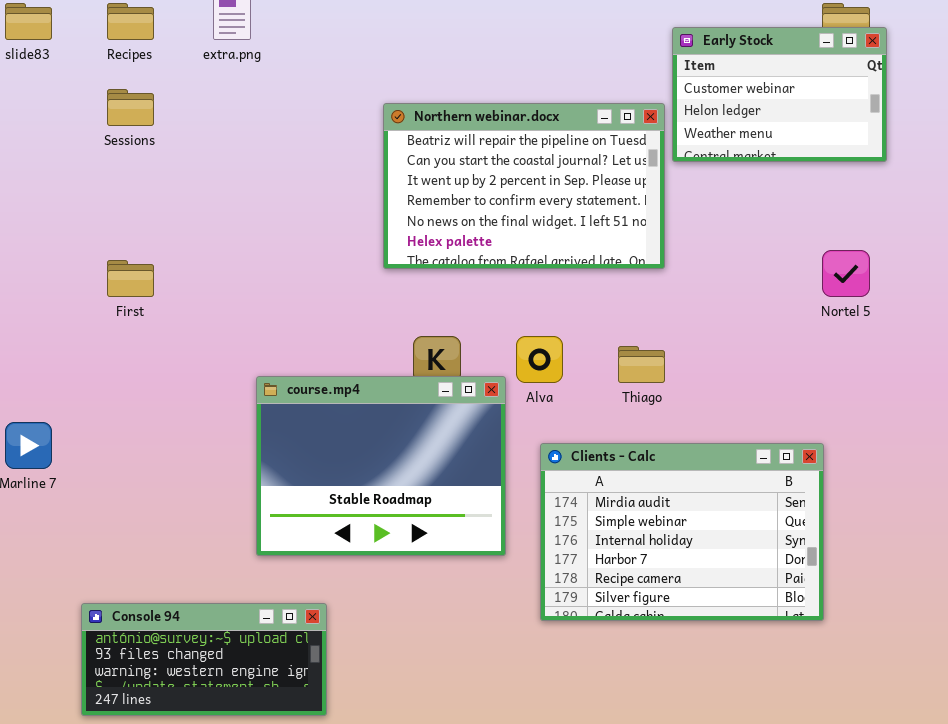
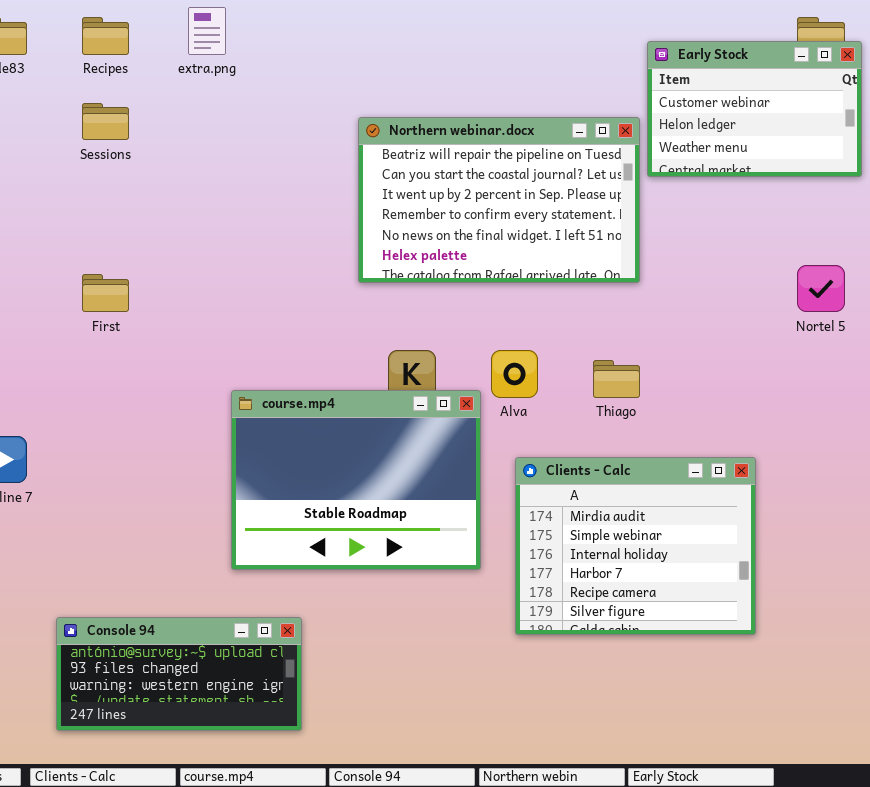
Clients - Calc: [540,443,824,621] -> [515,457,756,635], resized

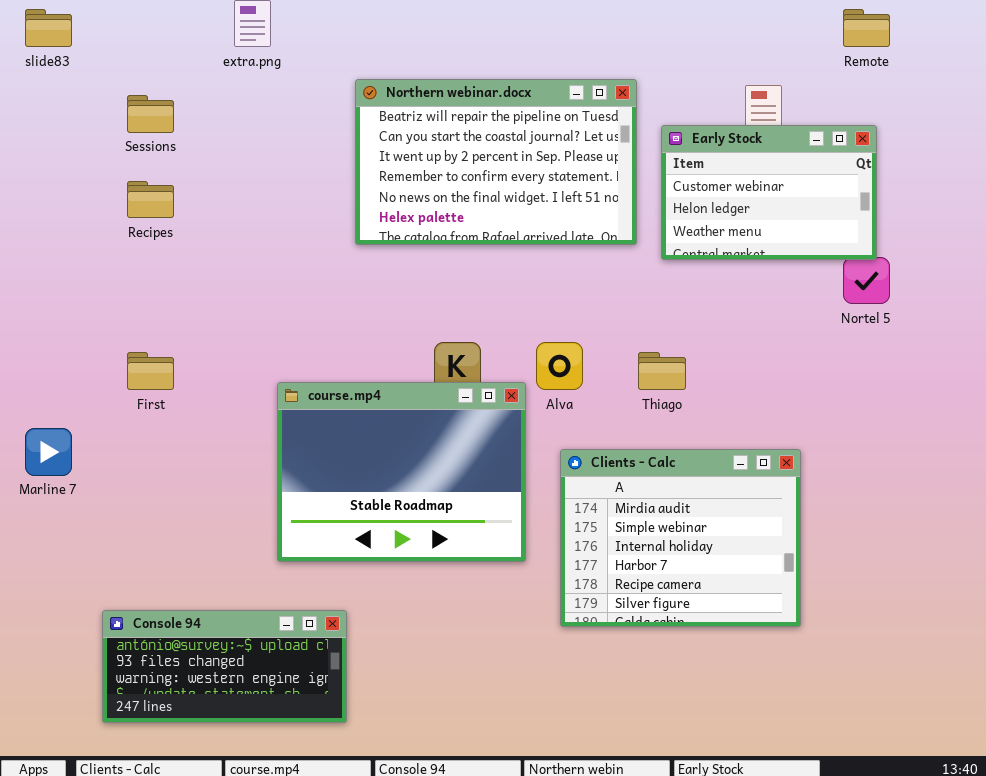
Recipes: [82,17,129,55] -> [127,181,174,218], moved
Early Stock: [647,41,862,177] -> [661,125,877,260], moved
Northern webinar.docx: [358,117,640,283] -> [355,79,637,245], moved
First: [82,274,129,312] -> [127,352,174,390], moved

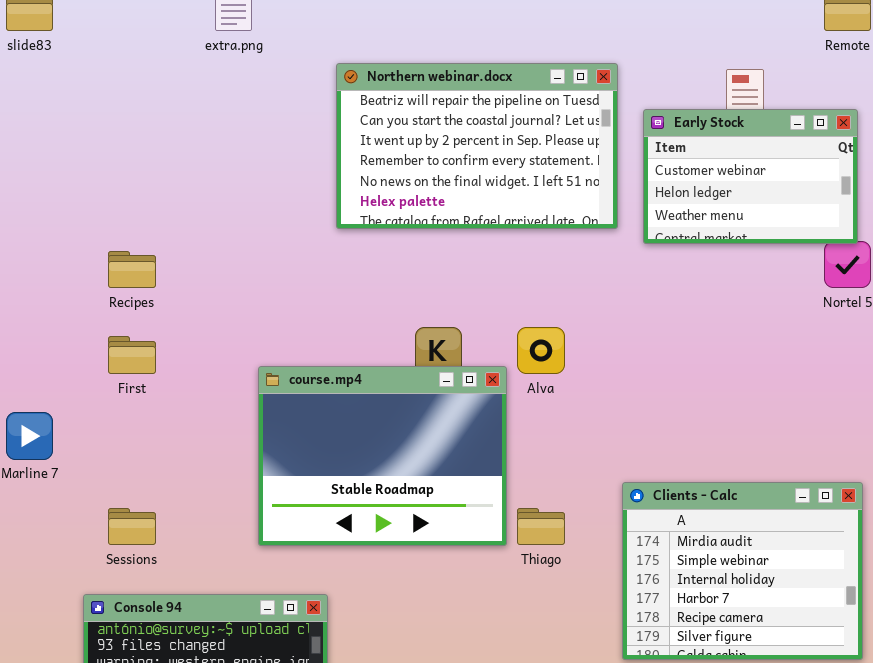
Sessions: [127,95,174,133] -> [108,508,156,545], moved
Recipes: [127,181,174,218] -> [108,251,156,288], moved
Thiago: [638,352,686,390] -> [517,508,565,545], moved
Clients - Calc: [560,449,801,627] -> [622,482,863,660], moved

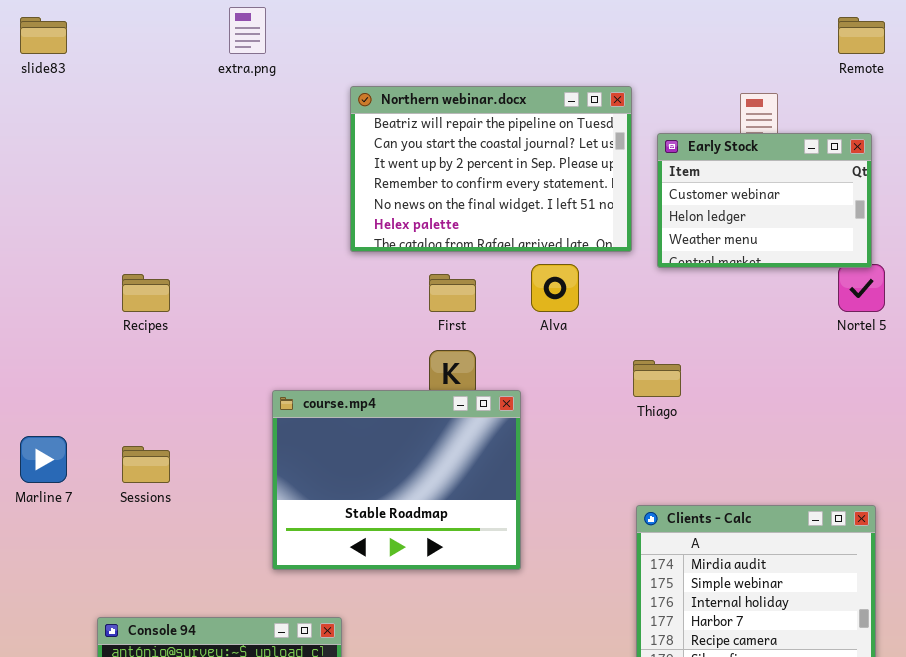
Alva: [517,327,565,374] -> [531,264,579,312], moved
First: [108,336,156,374] -> [429,274,476,312], moved
Sessions: [108,508,156,545] -> [122,446,170,483], moved
Thiago: [517,508,565,545] -> [633,360,681,397], moved

